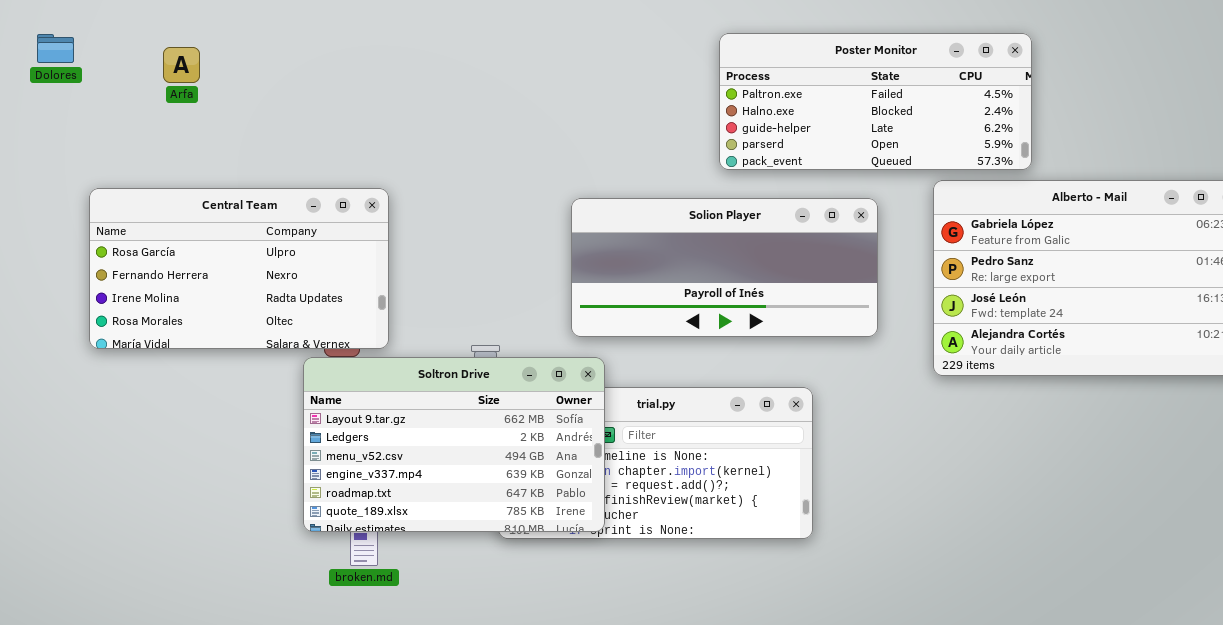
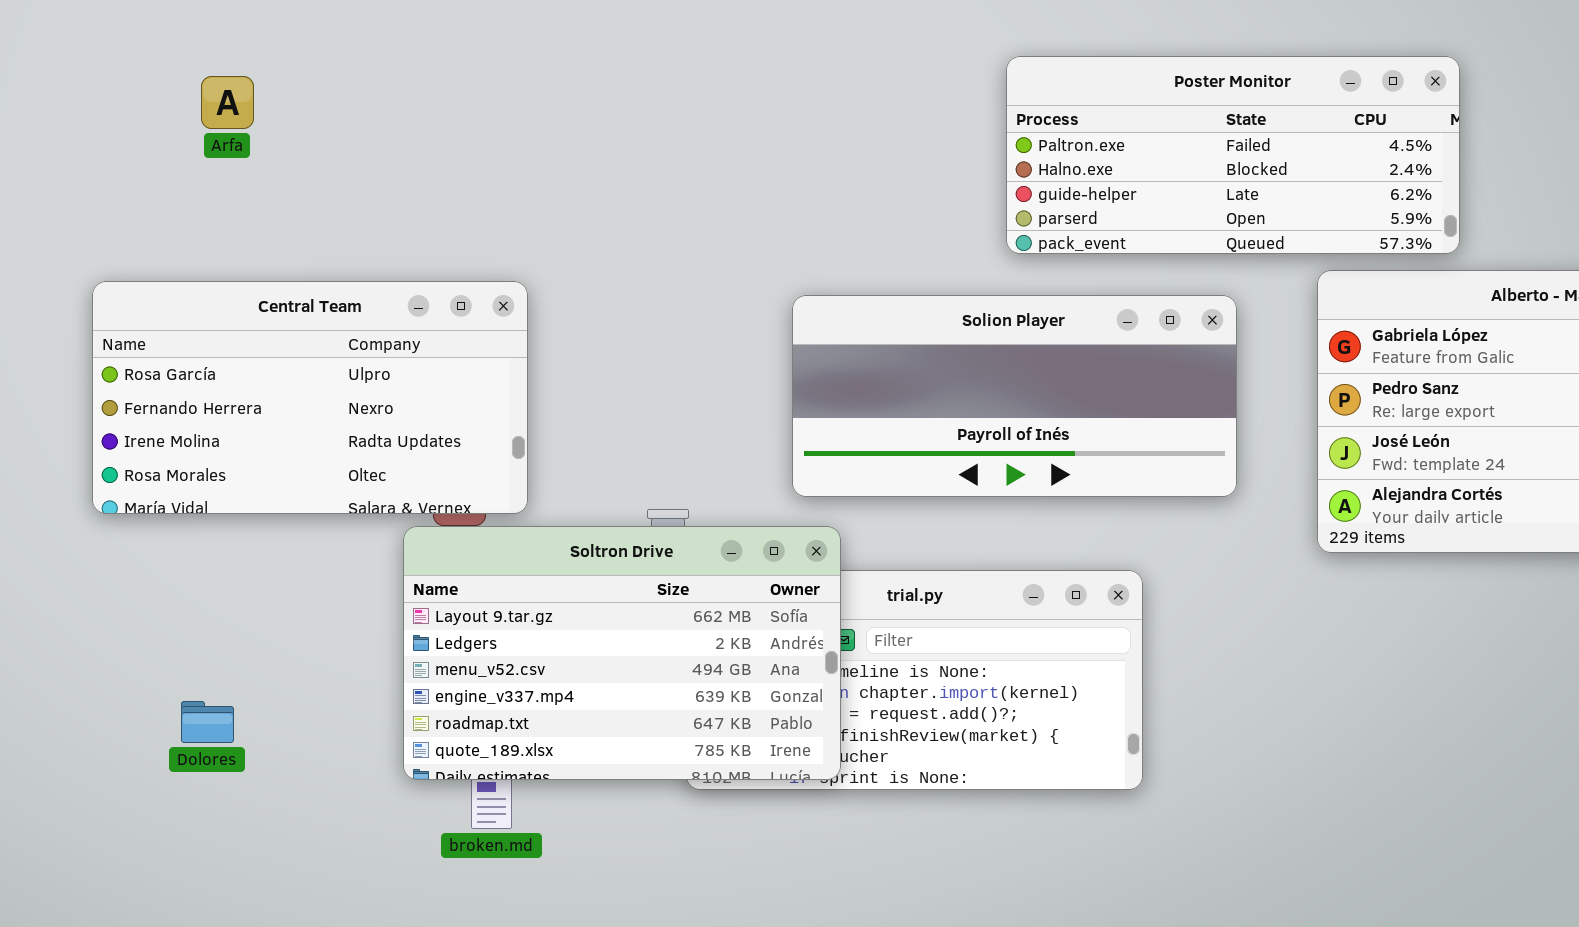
Dolores: [37,34,74,63] -> [181,701,234,743], moved

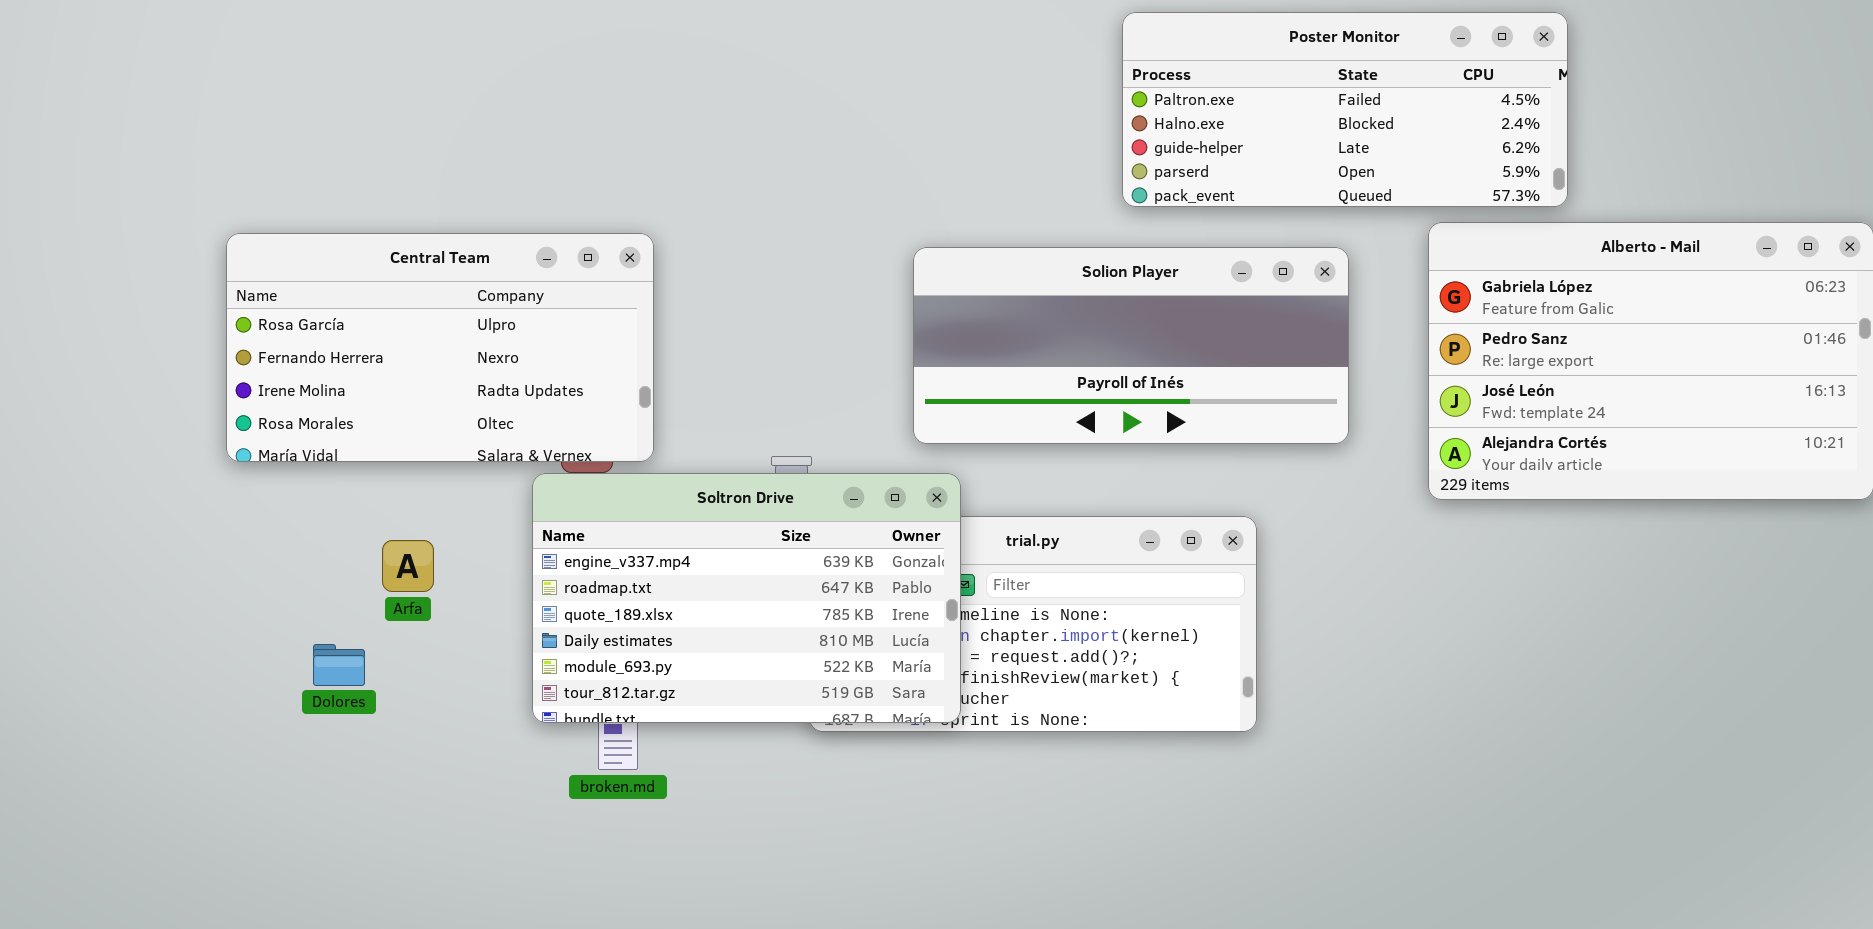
Arfa: [201,76,254,129] -> [382,540,434,592], moved
Soltron Drive: [403,526,841,780] -> [532,473,961,723], scrolled down 3 rows

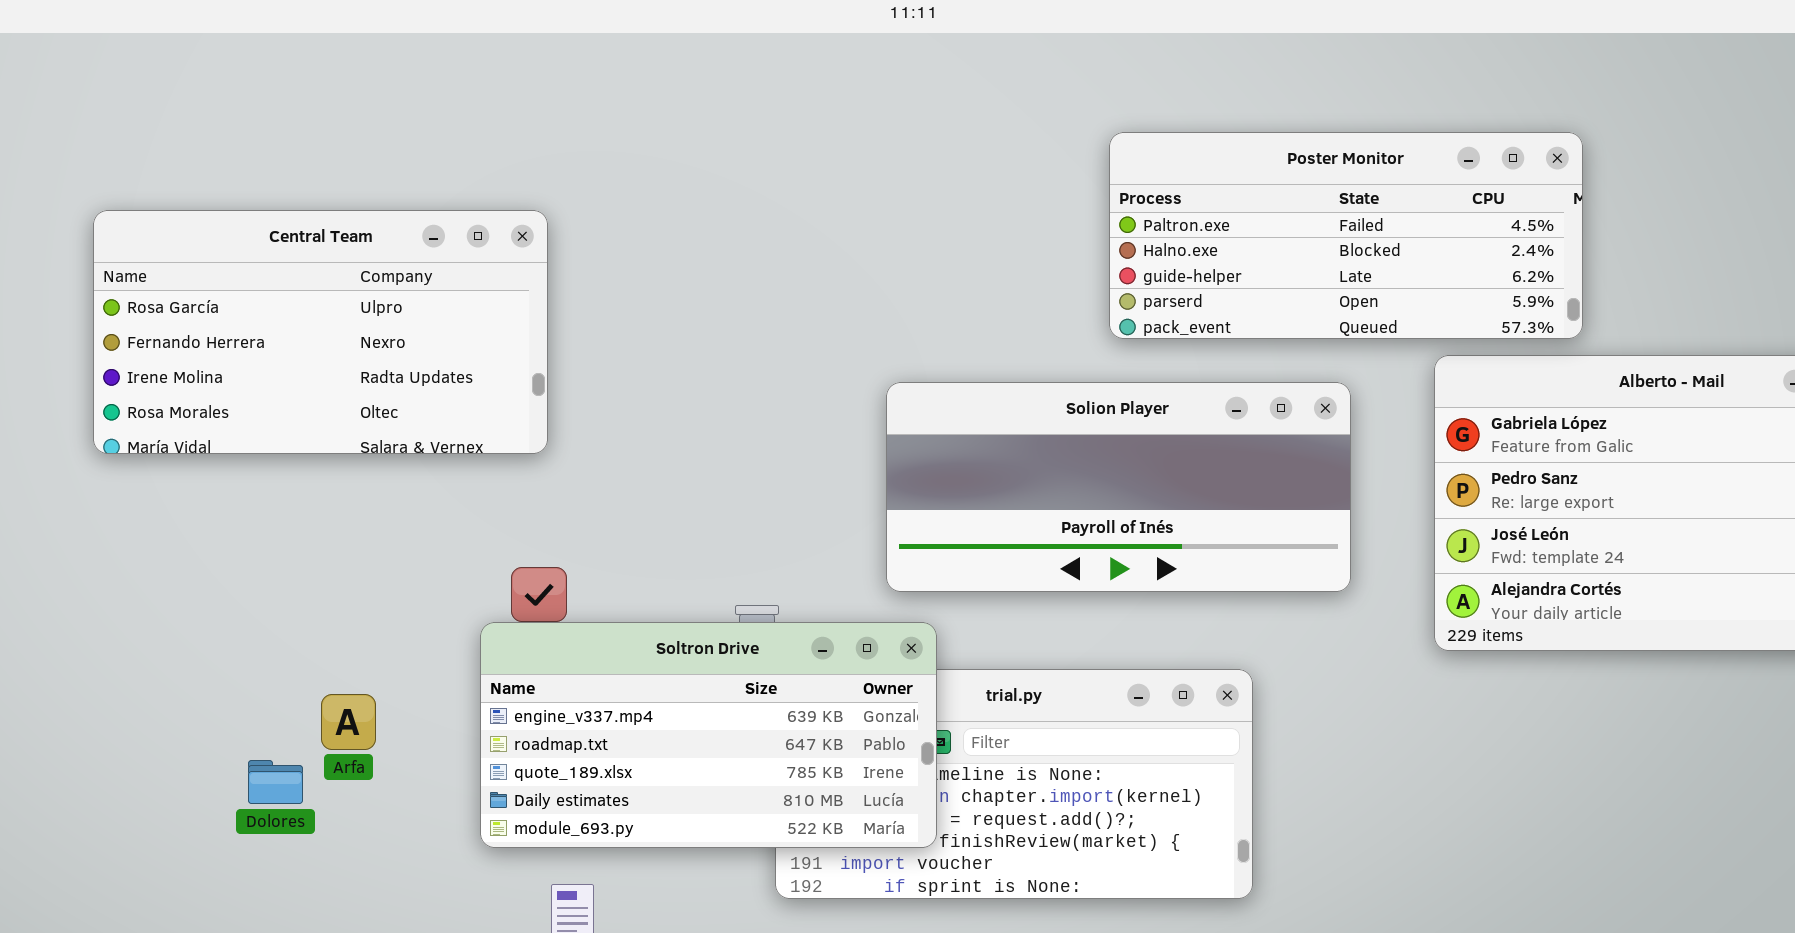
Central Team: [226,233,654,462] -> [93,210,548,454], moved
Soltron Drive: [532,473,961,723] -> [480,622,937,848], resized
Dolores: [313,644,365,686] -> [248,760,303,804], moved

